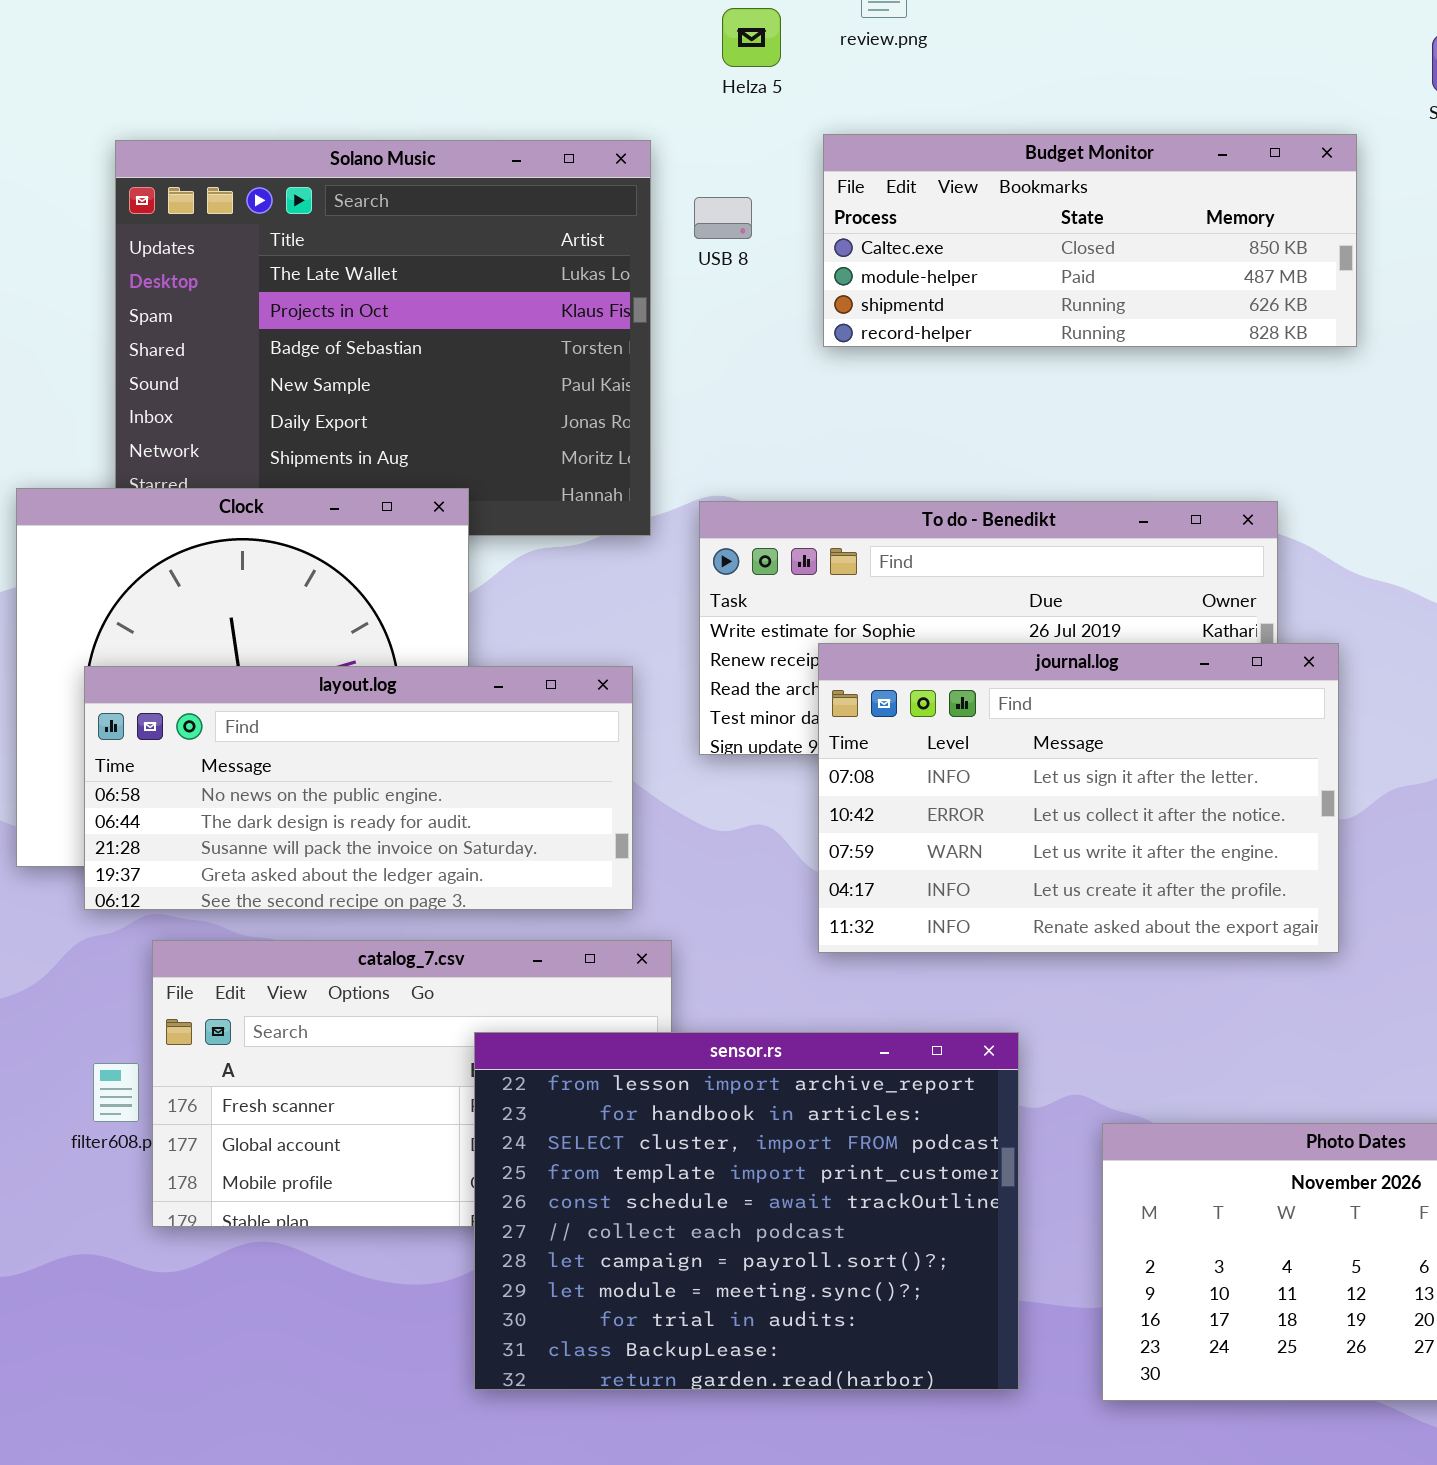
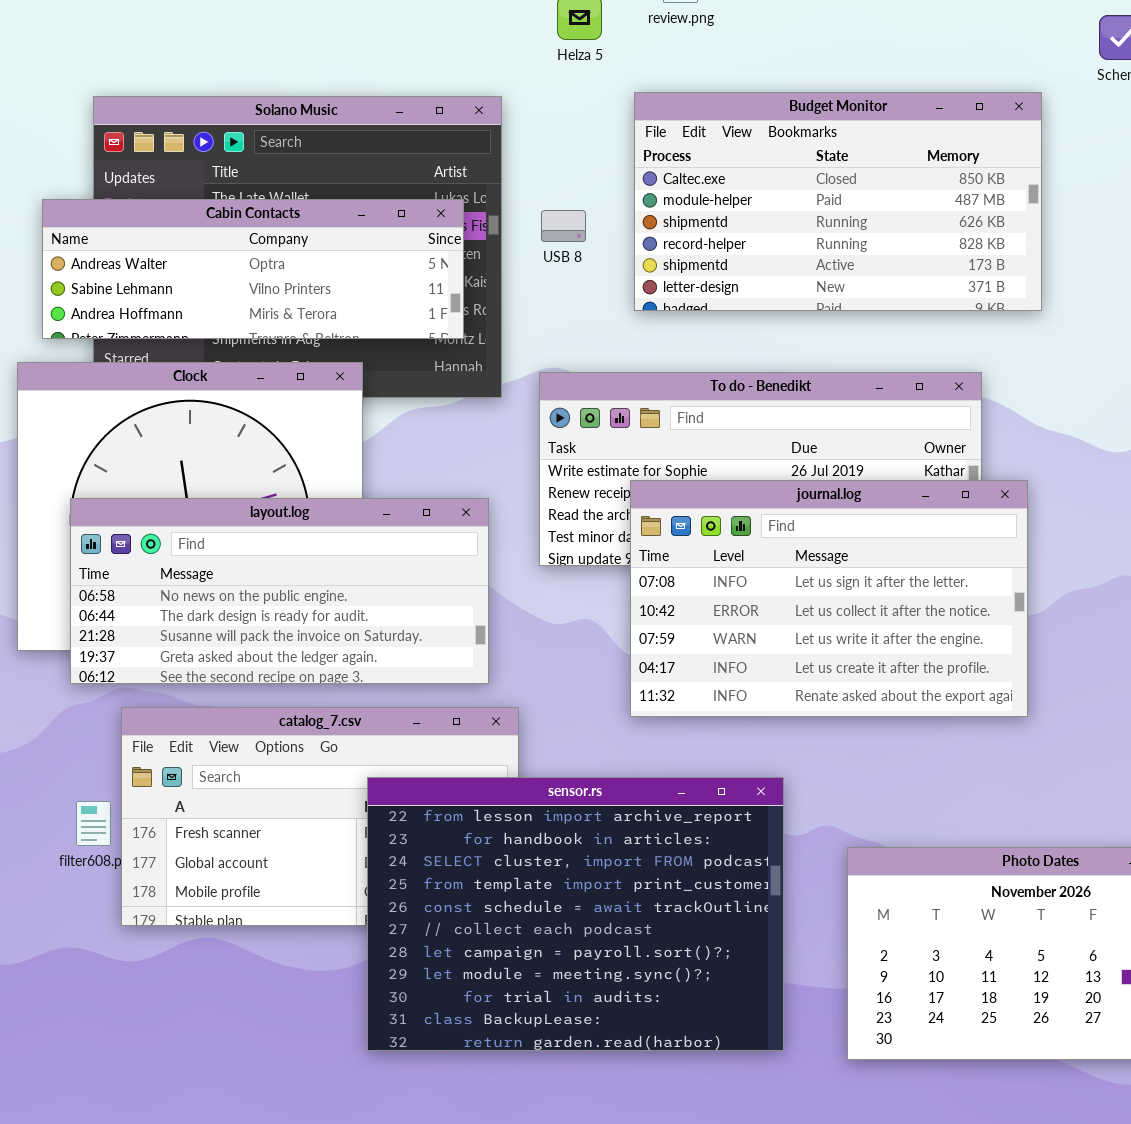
Budget Monitor: [823,134,1357,347] -> [634,92,1042,311], resized
USB 8: [694,197,752,239] -> [541,210,586,242], moved
Cabin Contacts: none -> [42,199,464,339], opened

